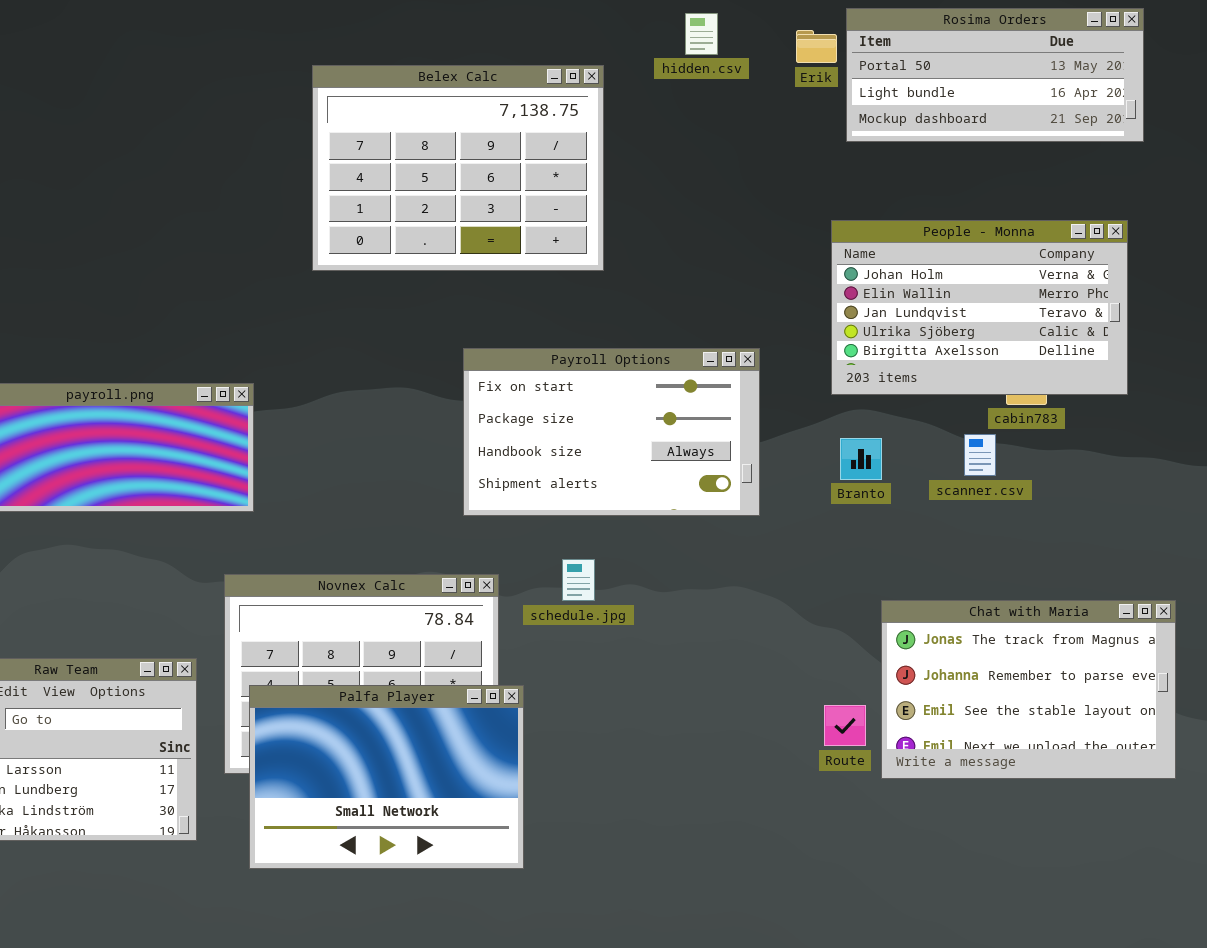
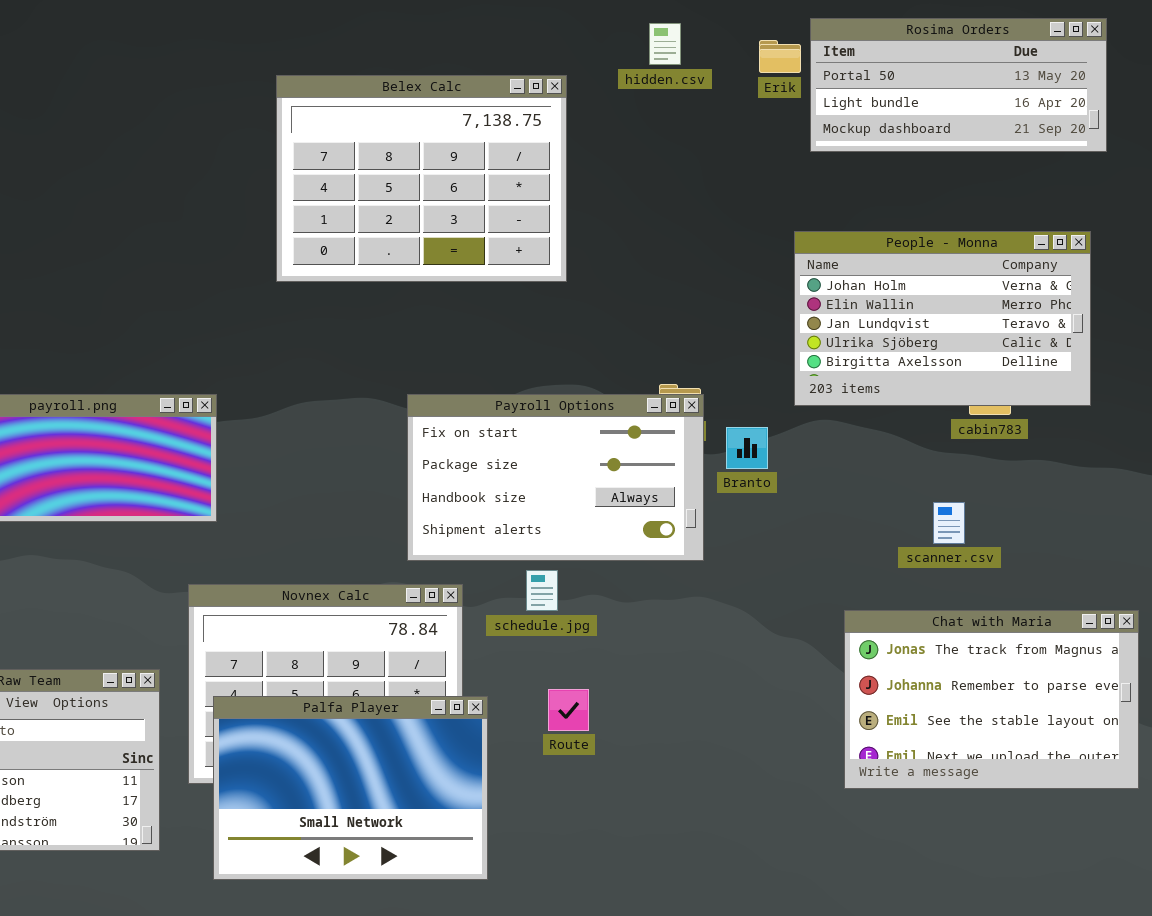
Payroll Options: [463,348,760,516] -> [407,394,704,561], moved
scanner.csv: [964,434,996,476] -> [933,502,965,544], moved
Branto: [840,438,882,480] -> [726,427,768,469], moved
Route: [824,705,866,746] -> [548,689,589,731], moved

